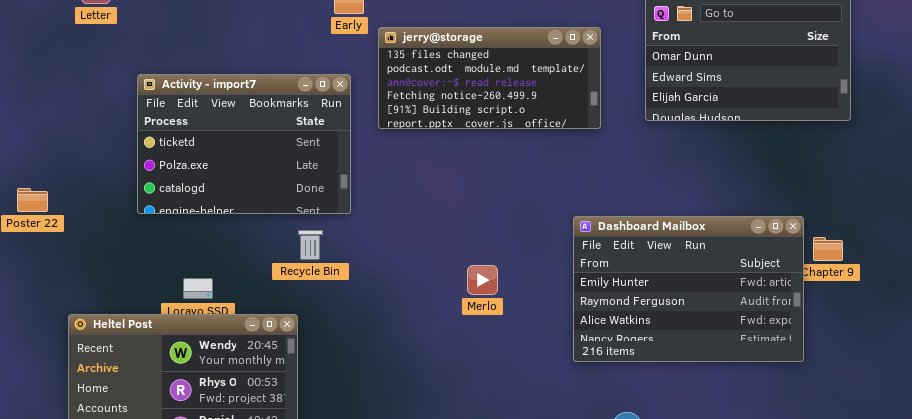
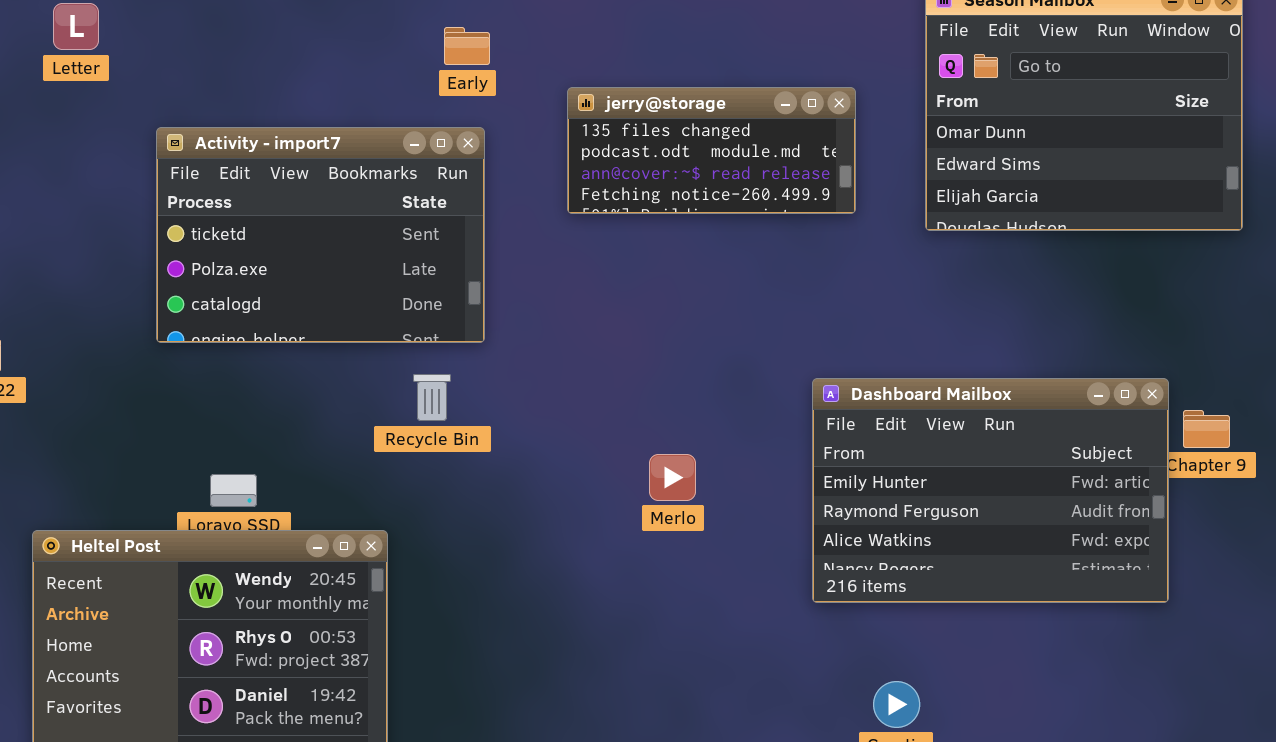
jerry@storage: [378,27,601,129] -> [567,87,856,214], resized
Activity - import7: [137,74,351,214] -> [156,127,485,343], moved
Recycle Bin: [298,230,323,260] -> [413,374,451,421], moved

